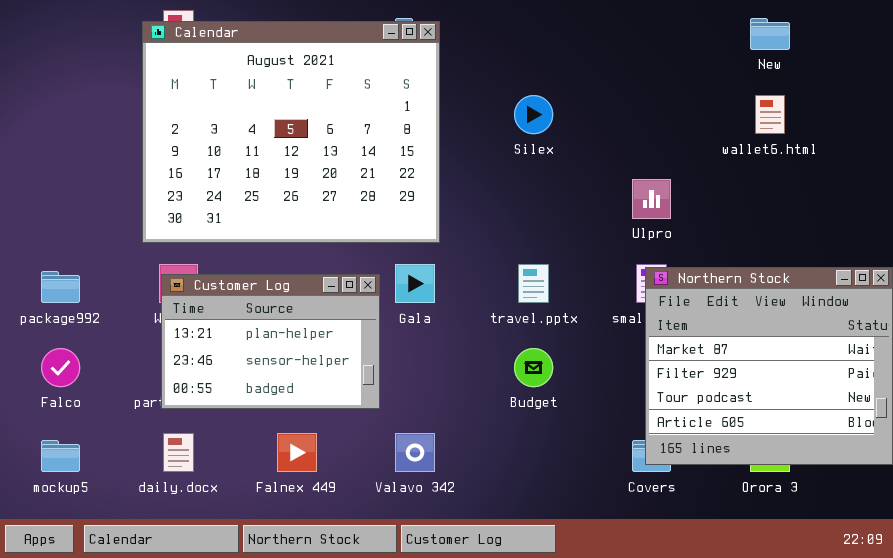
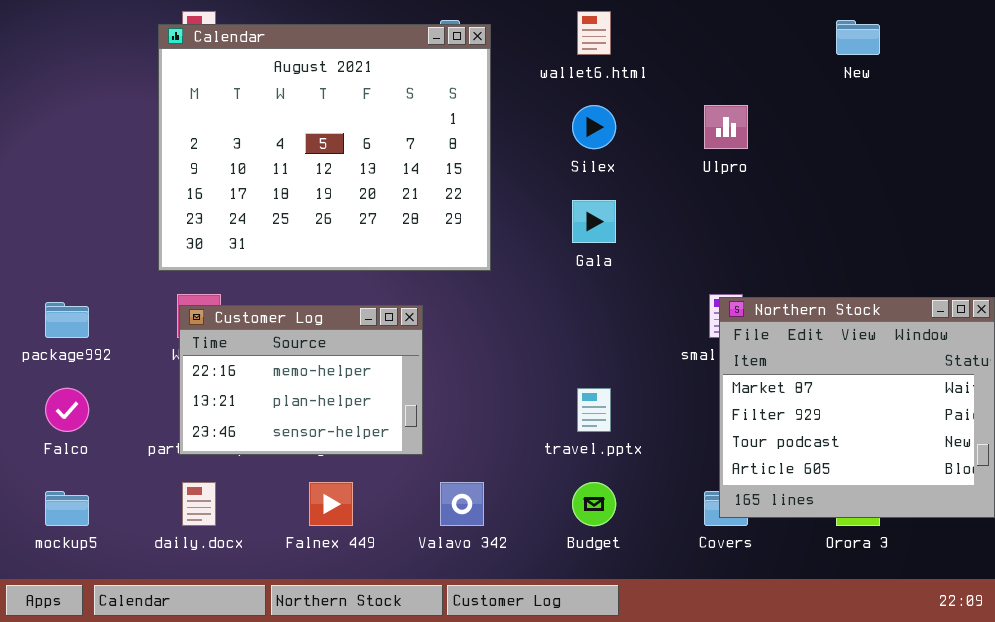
wallet6.html: [755,95,785,134] -> [577,11,611,55], moved
Ulpro: [632,179,671,219] -> [704,105,748,149], moved
Gala: [395,264,435,303] -> [572,200,616,243], moved
travel.pptx: [518,264,549,303] -> [577,388,611,432], moved
Customer Log: [161,274,380,409] -> [179,305,423,455], scrolled up 1 row
Budget: [514,348,553,387] -> [572,482,616,526], moved

